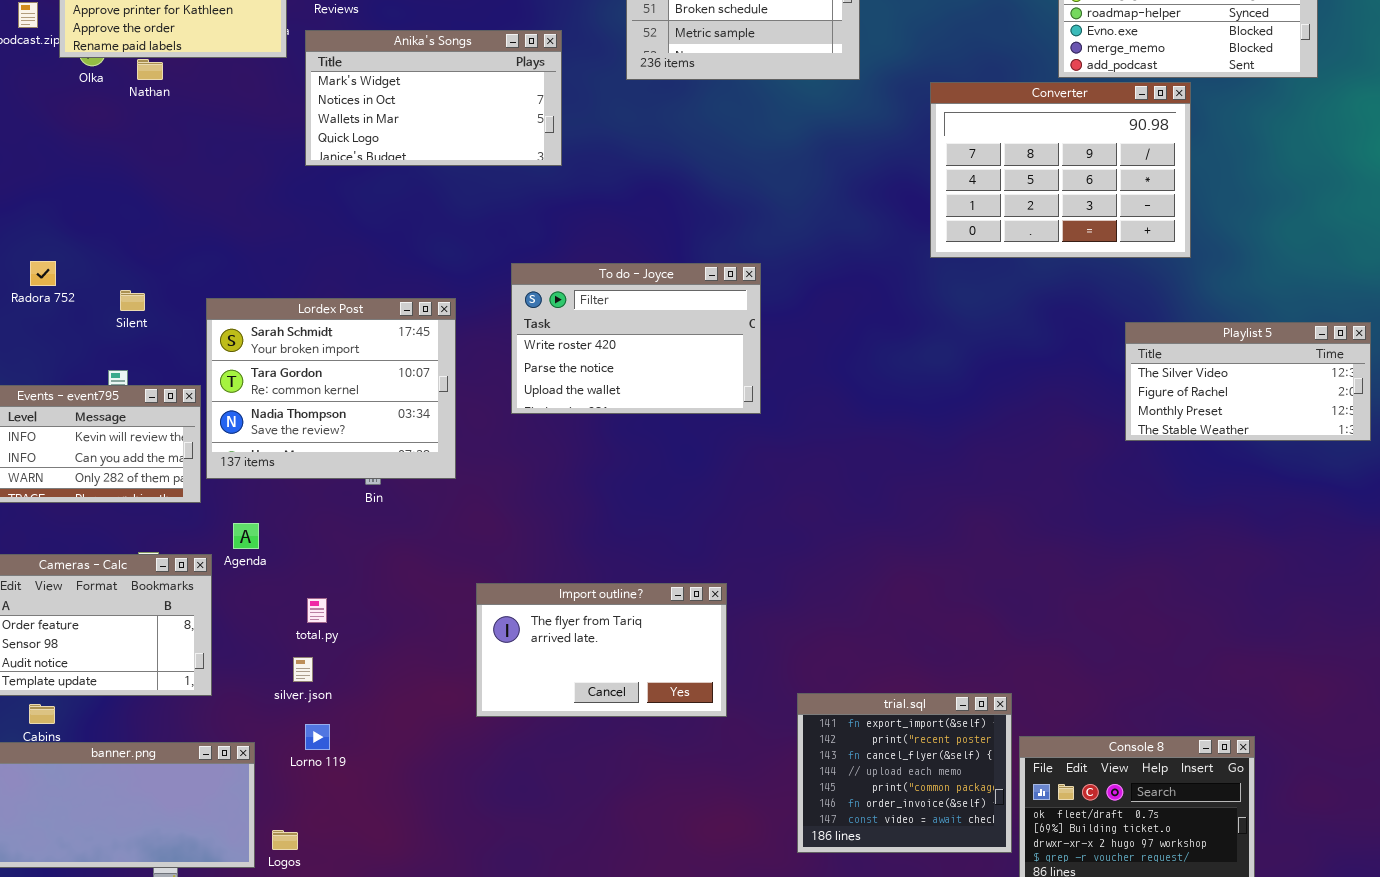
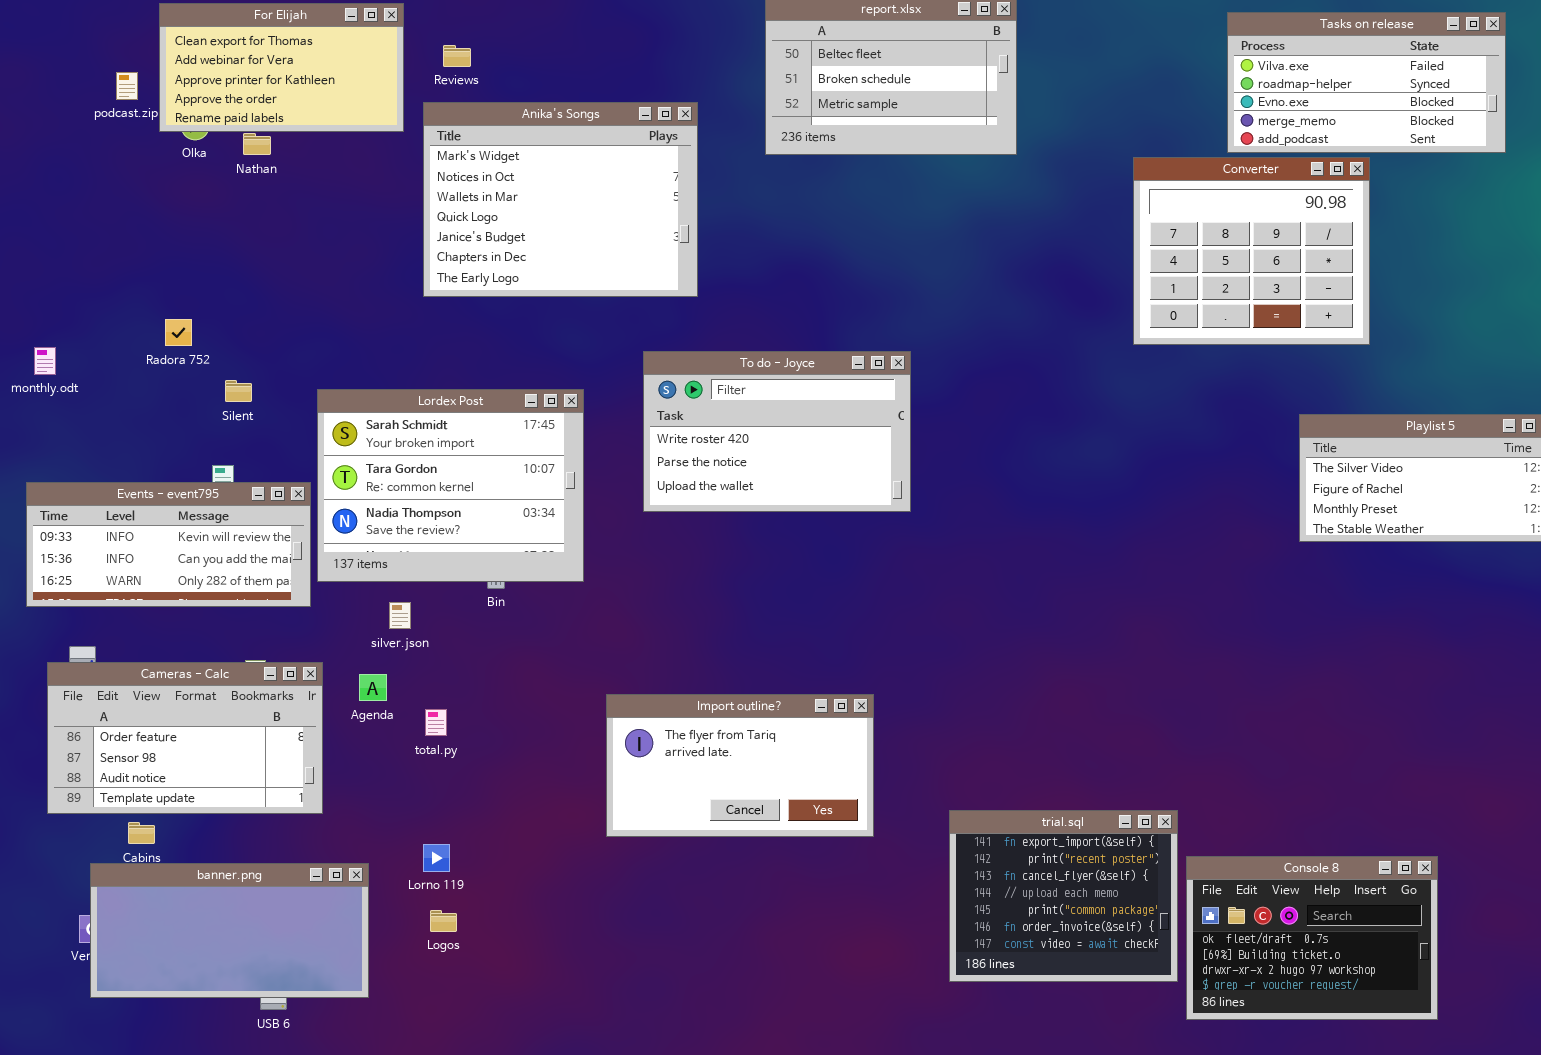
Anika's Songs: [305,30,562,166] -> [423,102,698,297], resized
Converter: [930,82,1191,258] -> [1133,157,1370,345], resized
Radora 752: [30,261,56,286] -> [165,319,192,346], moved
Agenda: [233,523,259,549] -> [359,674,387,701], moved
silver.json: [293,657,313,682] -> [389,602,411,629], moved
Logos: [272,830,298,850] -> [430,910,457,932], moved

